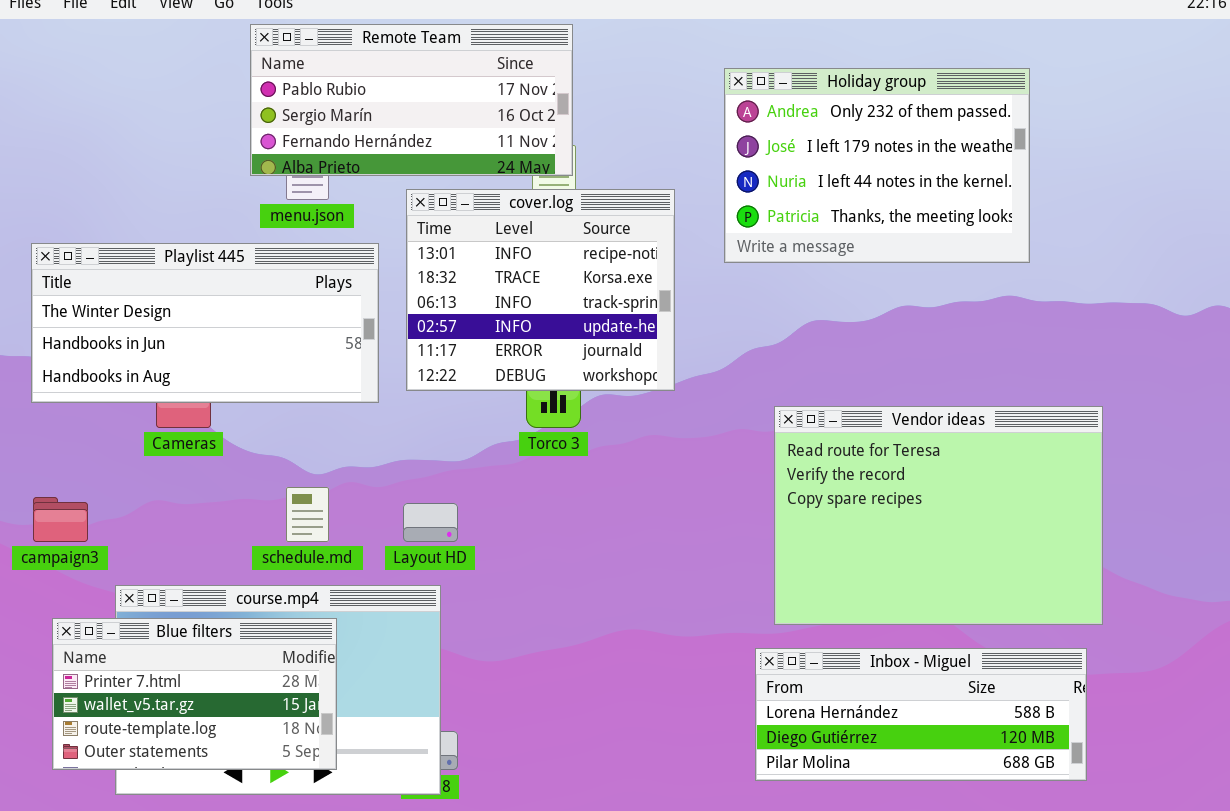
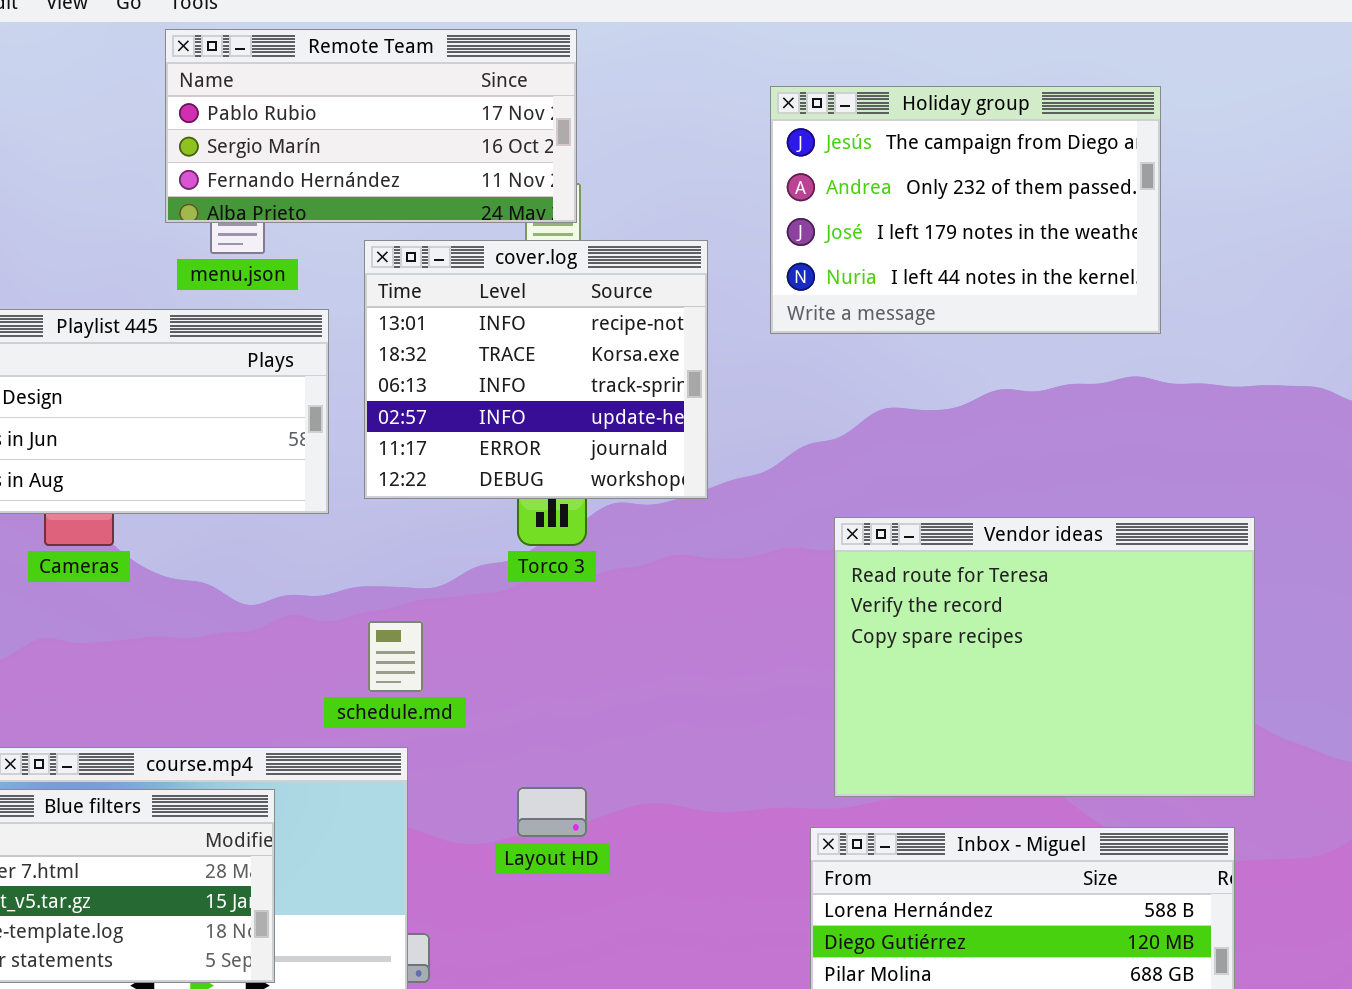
Holiday group: [724,68,1030,263] -> [770,86,1161,334], scrolled up 1 row
schedule.md: [286,487,329,542] -> [368,621,423,692], moved
Layout HD: [403,503,458,542] -> [517,787,587,837], moved

